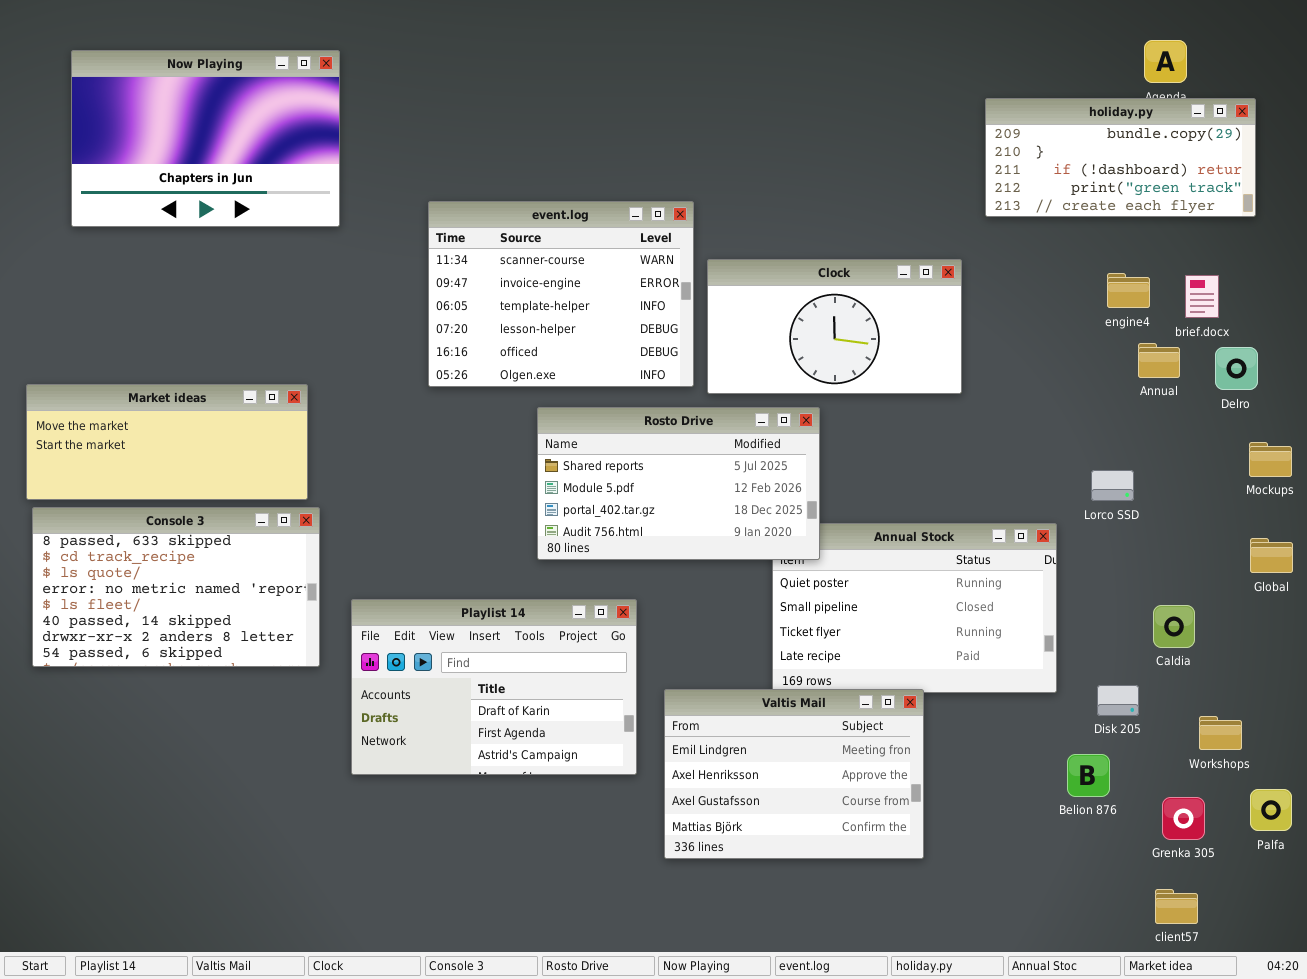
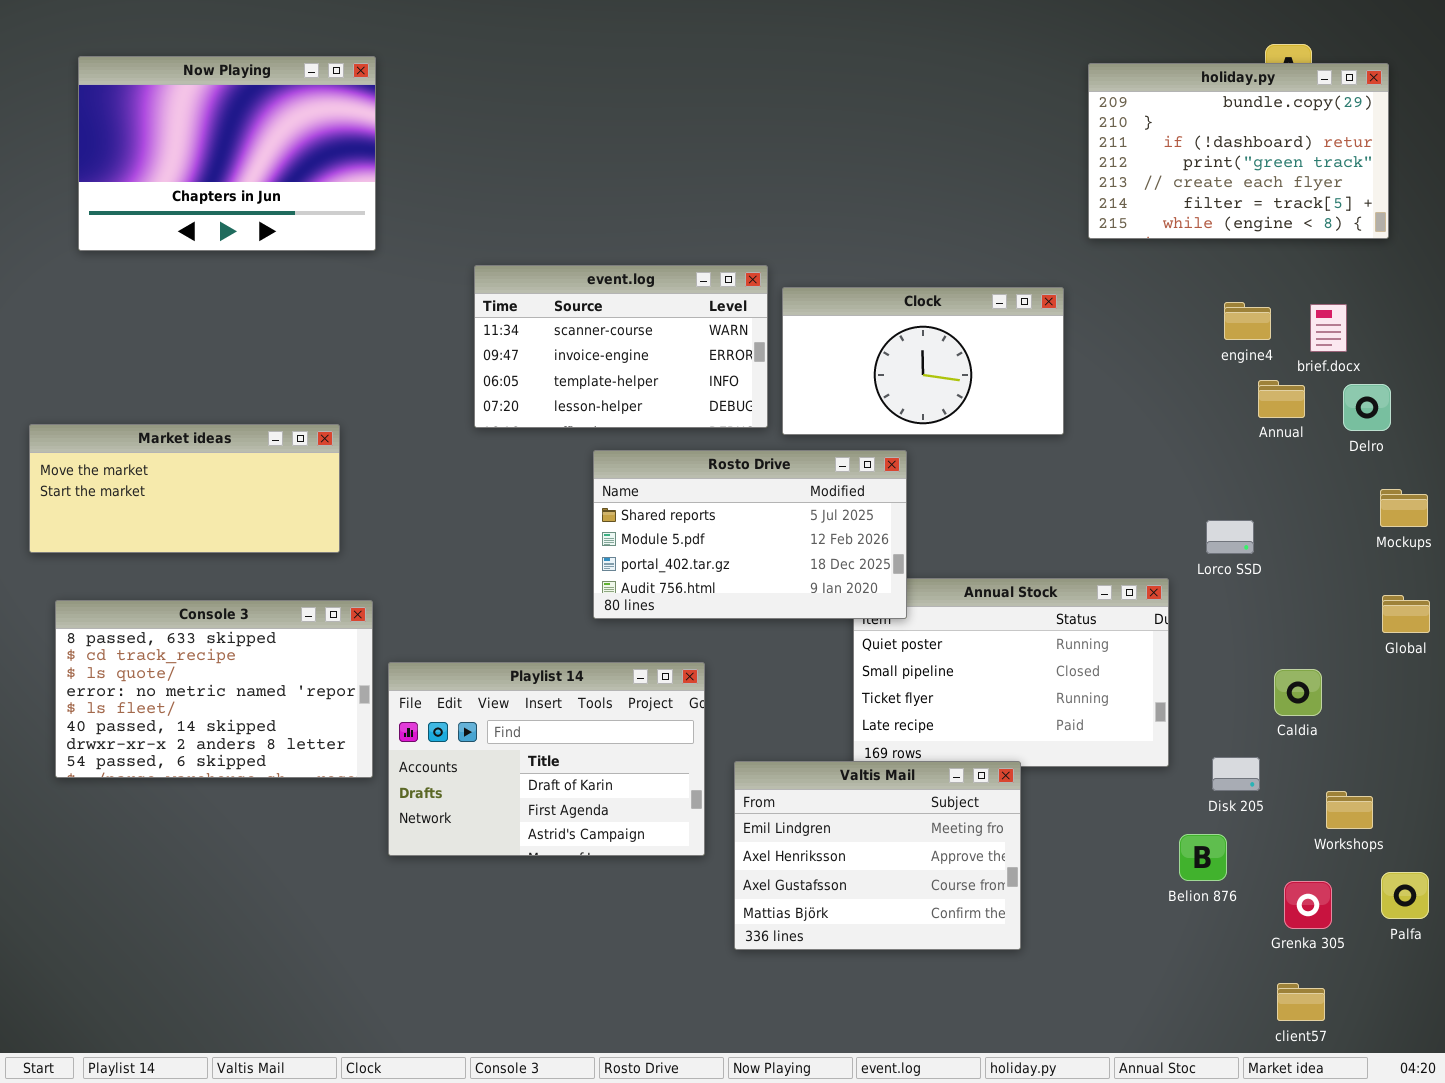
holiday.py: [985,98,1256,217] -> [1088,63,1389,239], resized
event.log: [428,201,694,387] -> [474,265,768,428], resized
Console 3: [32,507,320,667] -> [55,600,373,778], moved

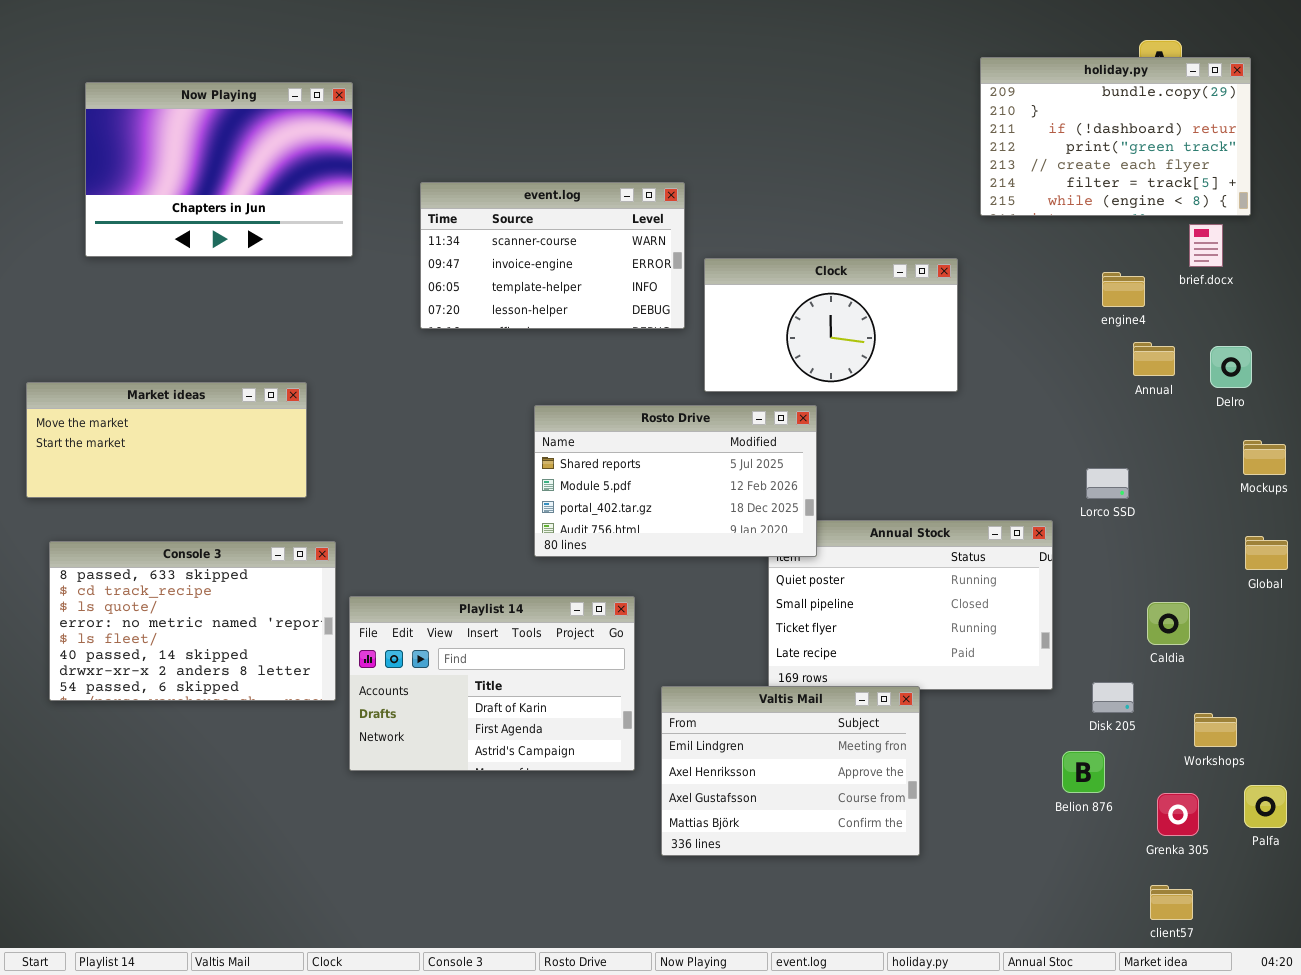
Now Playing: [78,56,376,251] -> [85,82,353,257], moved
event.log: [474,265,768,428] -> [420,182,685,329], moved
brief.docx: [1310,304,1347,352] -> [1189,224,1223,267], moved

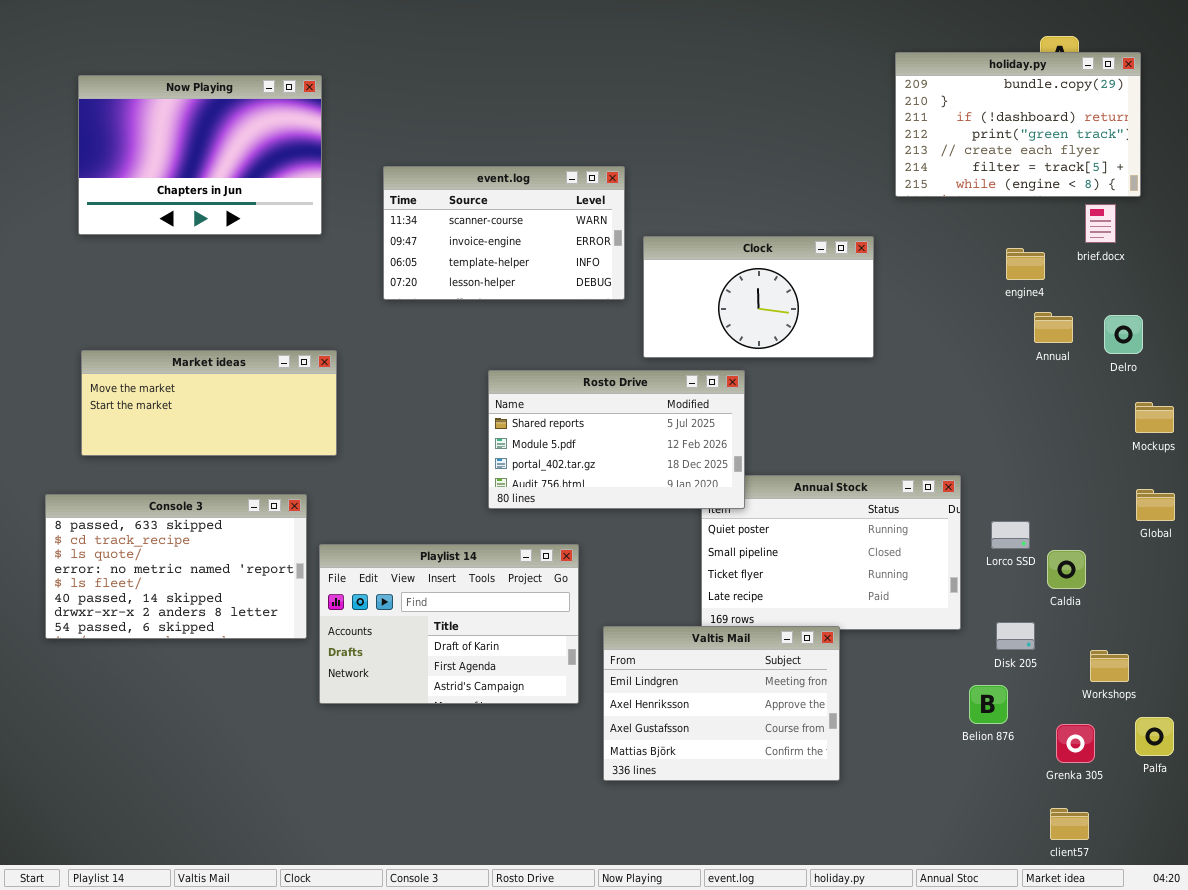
Market ideas: [26,382,307,498] -> [81,350,337,456], moved
Lorco SSD: [1086,468,1129,499] -> [991,521,1030,549], moved

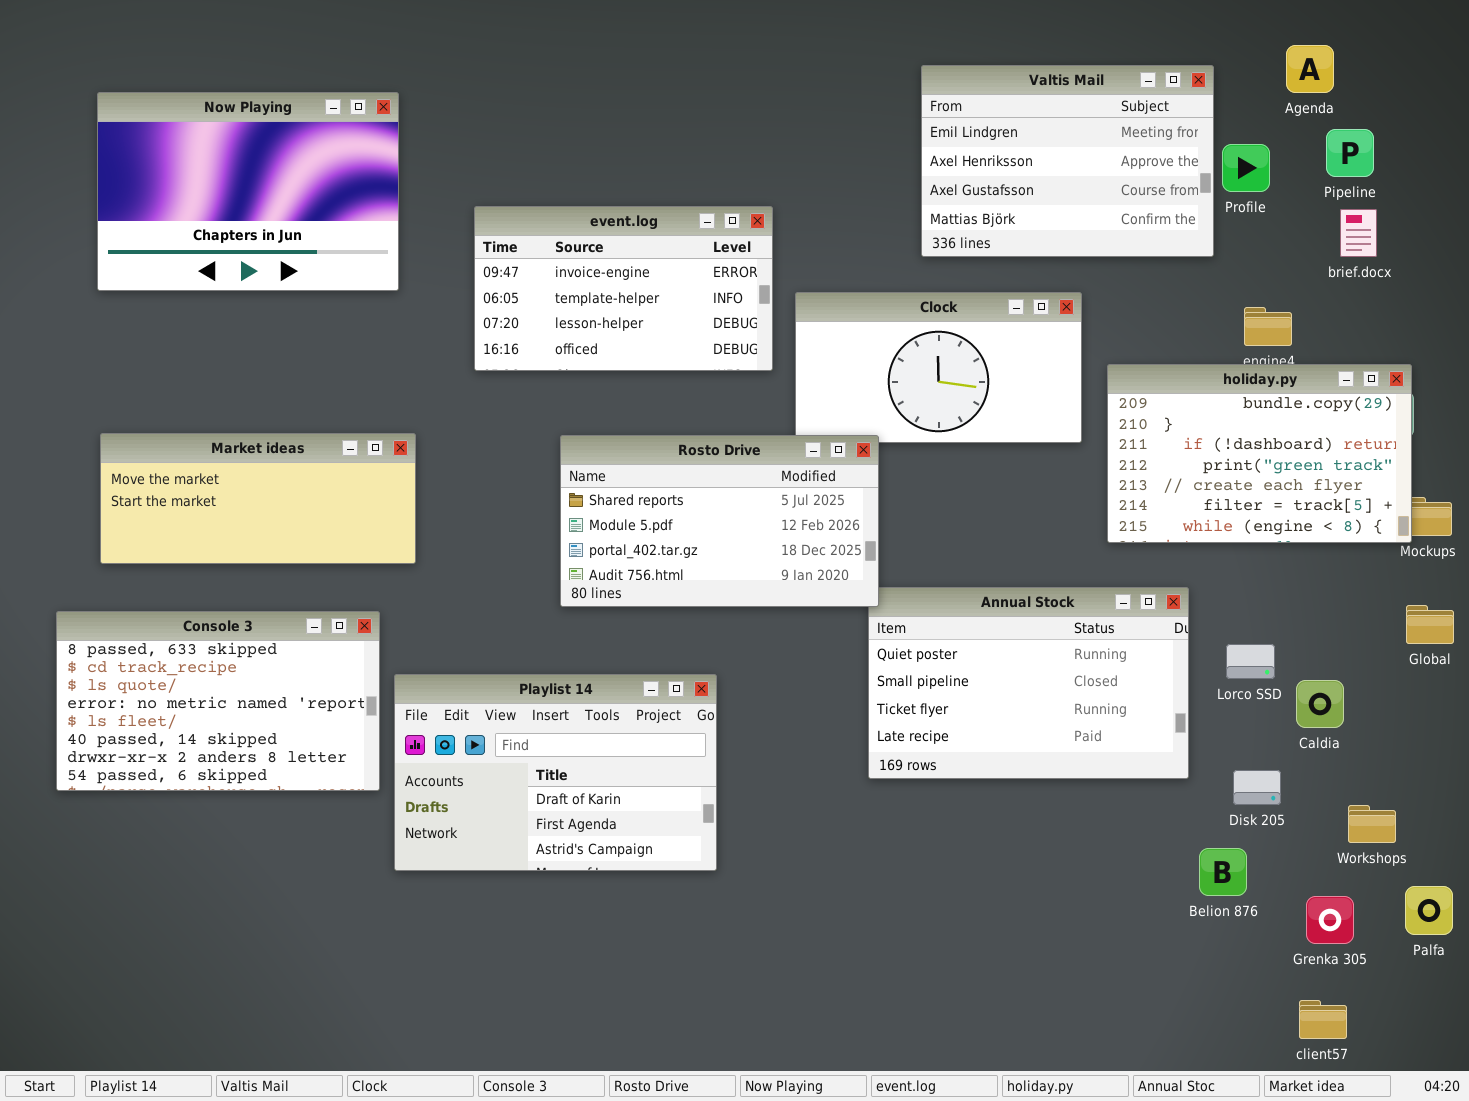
holiday.py: [895,52,1141,197] -> [1107,364,1412,543], moved
event.log: [383,166,625,300] -> [474,206,773,371], scrolled down 1 row
brief.docx: [1085,204,1116,243] -> [1340,209,1377,257], moved
Rosto Drive: [488,370,745,509] -> [560,435,879,607], moved
Valtis Mail: [603,626,840,781] -> [921,65,1214,257], moved

